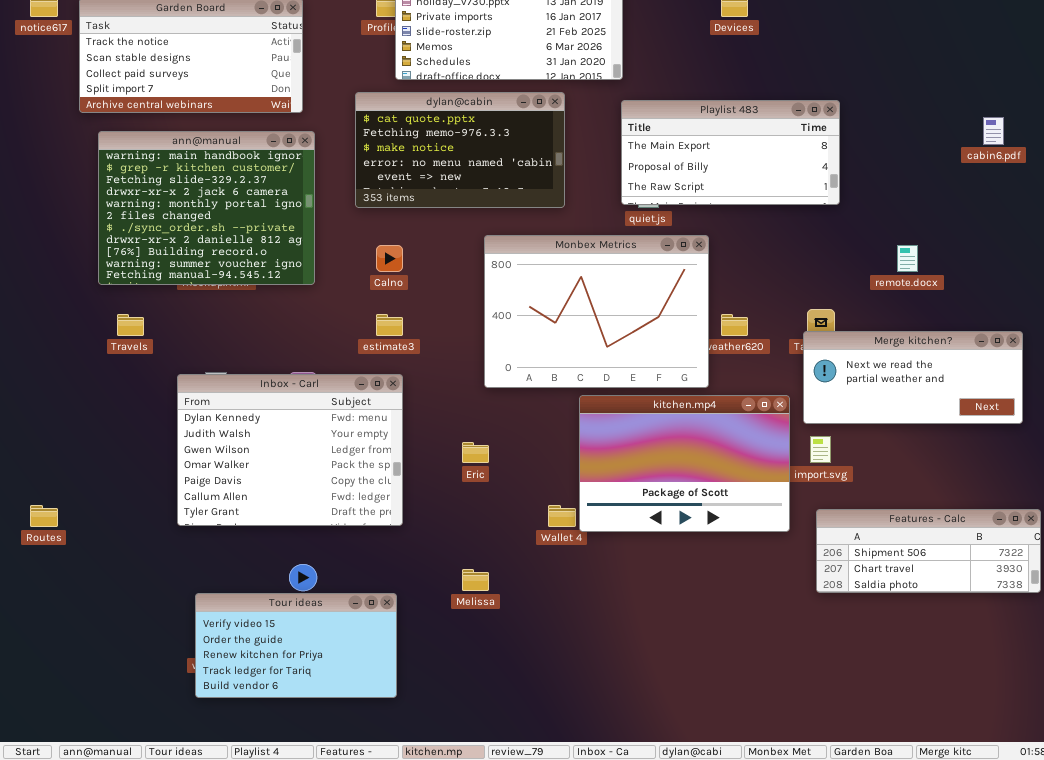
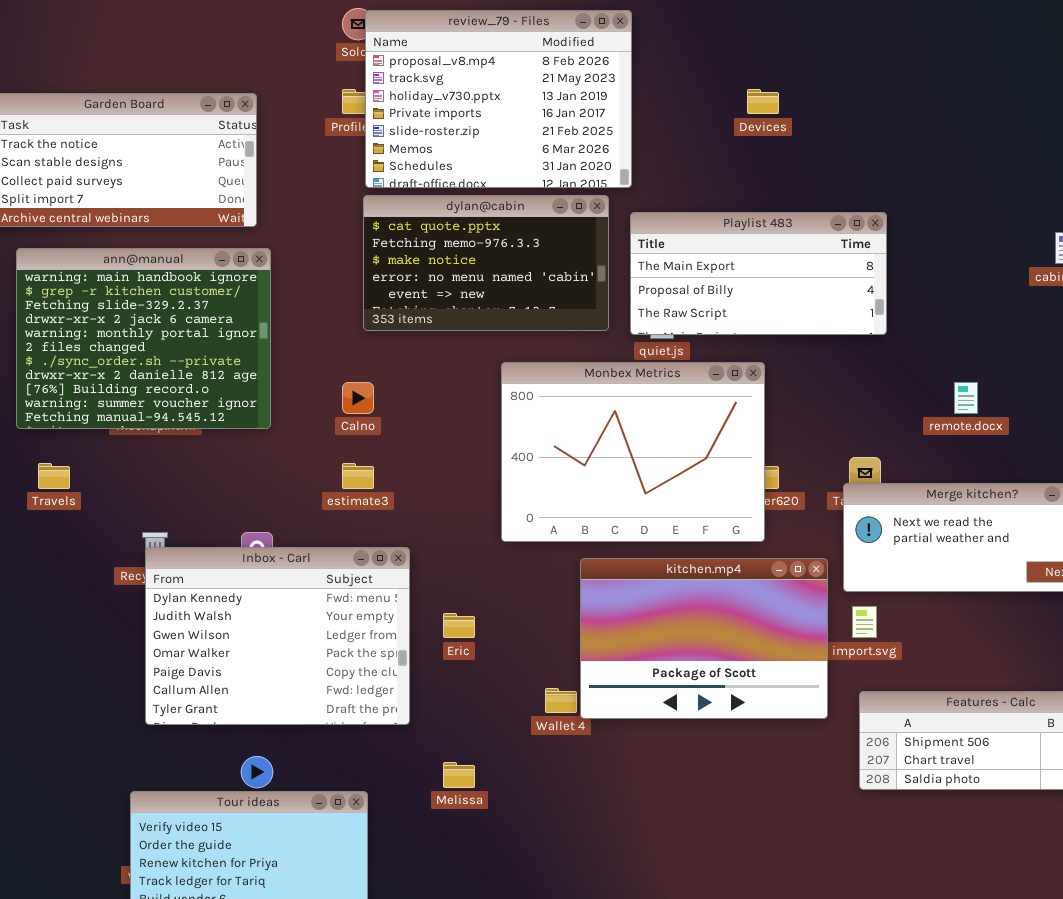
dylan@cabin: [355,92,565,208] -> [363,195,609,331], moved
Monbex Metrics: [484,235,709,388] -> [501,362,765,542], moved
Inbox - Carl: [177,374,403,526] -> [145,547,410,725], moved

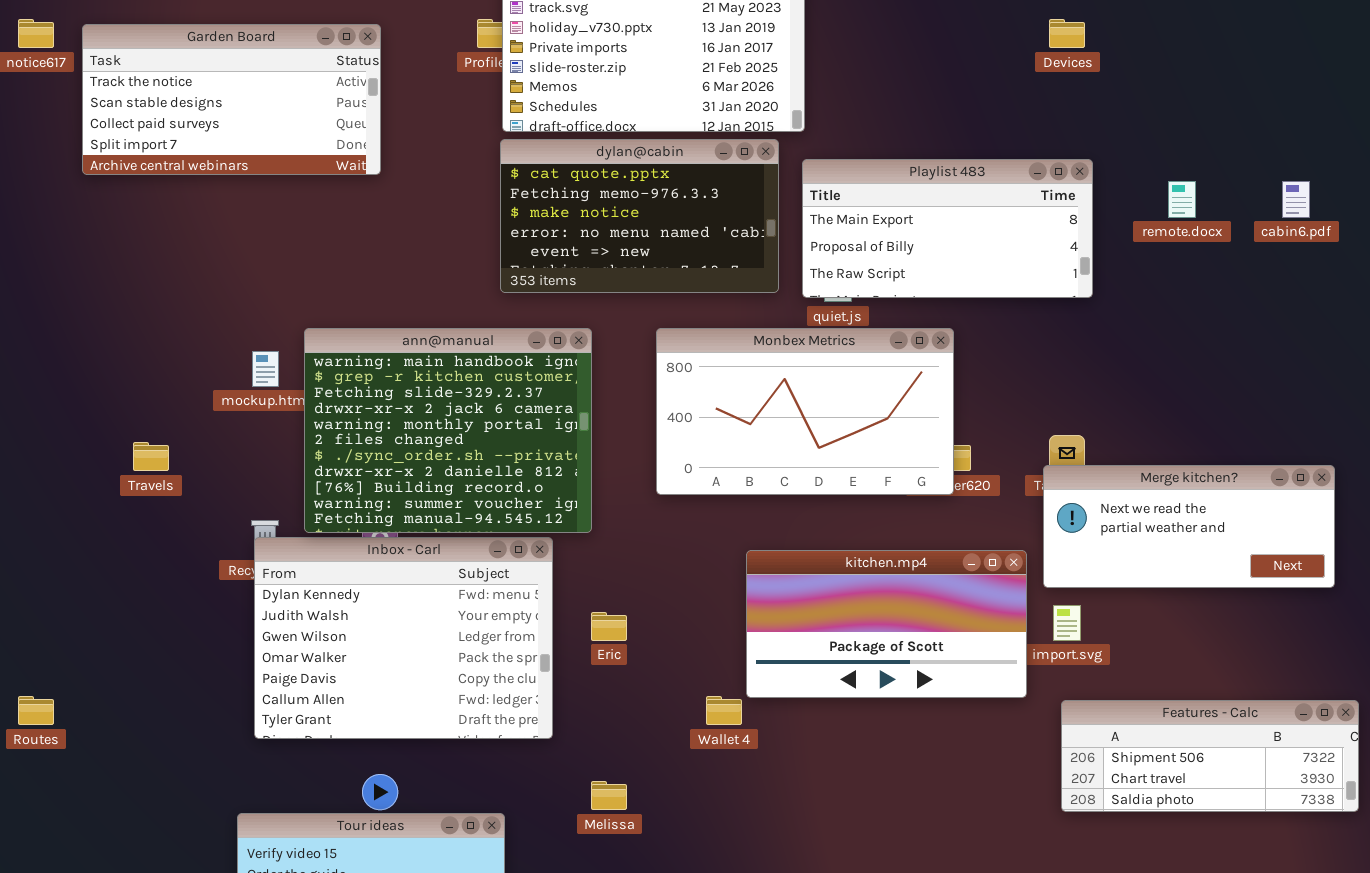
Devices: [747,89,779,114] -> [1049,19,1085,48], moved
ann@manual: [16,248,271,429] -> [304,328,592,533], moved
Monbex Metrics: [501,362,765,542] -> [656,328,954,495], resized
remote.docx: [954,382,978,414] -> [1168,181,1196,218], moved
kitchen.mp4: [580,558,828,719] -> [746,550,1027,698], resized

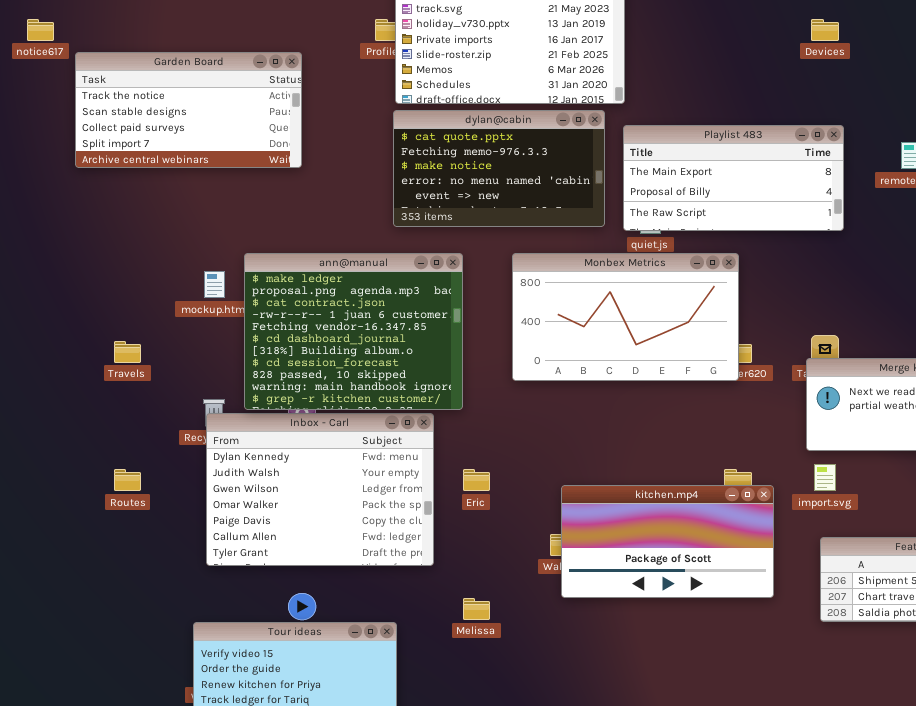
Garden Board: [82,24,381,175] -> [75,52,302,168], moved
ann@manual: [304,328,592,533] -> [244,253,463,410], scrolled up 9 rows
kitchen.mp4: [746,550,1027,698] -> [561,485,774,598], moved
Routes: [18,696,54,725] -> [114,469,141,491], moved

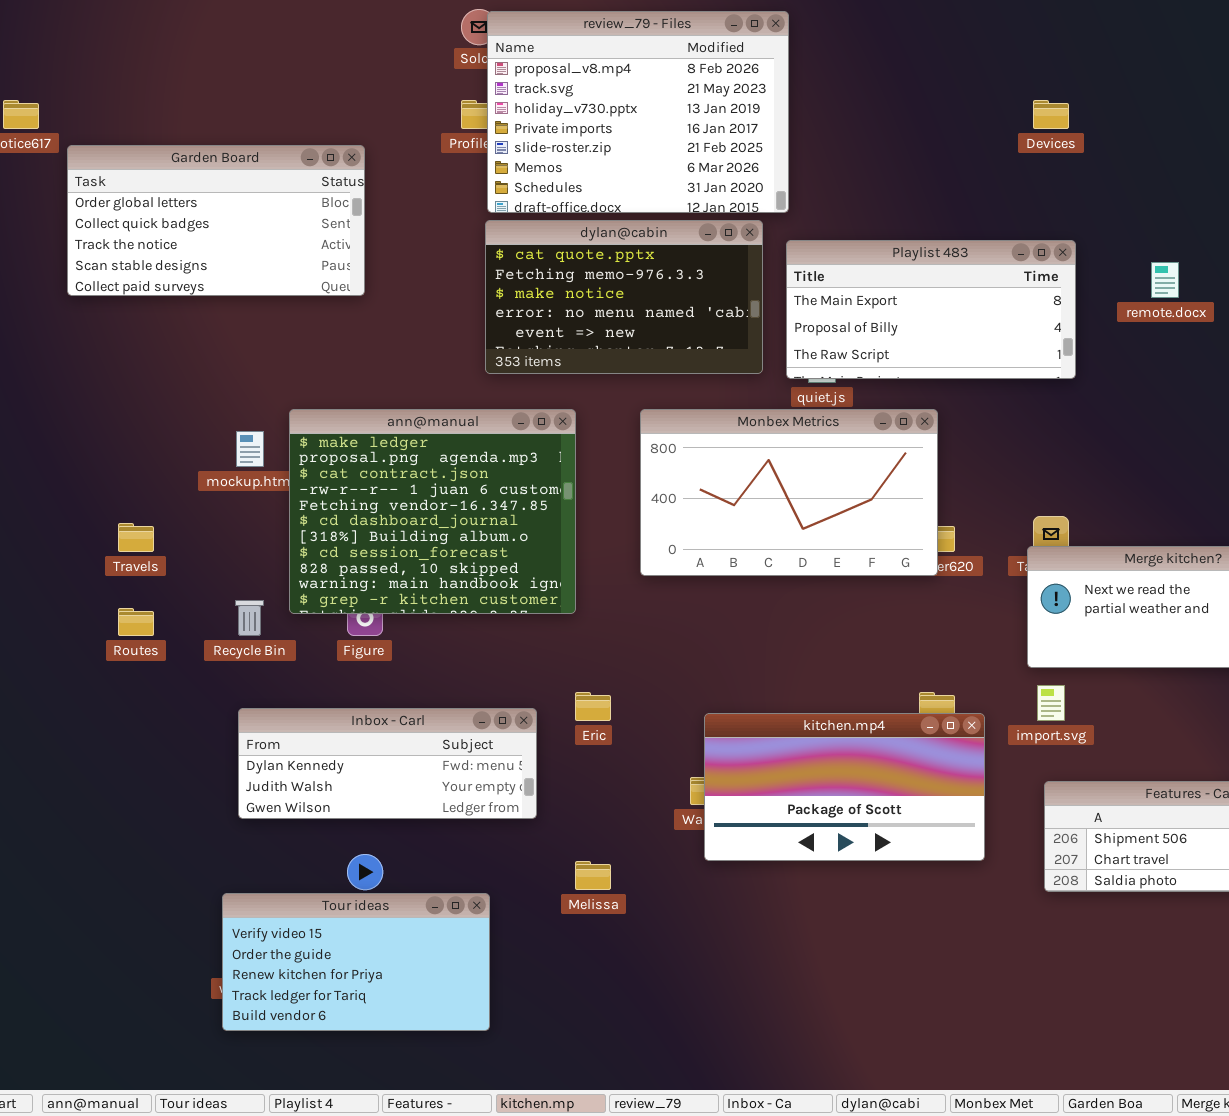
Garden Board: [75,52,302,168] -> [67,145,365,296], scrolled up 2 rows
Inbox - Carl: [206,413,434,566] -> [238,708,537,819], resized
Routes: [114,469,141,491] -> [118,608,154,636], moved

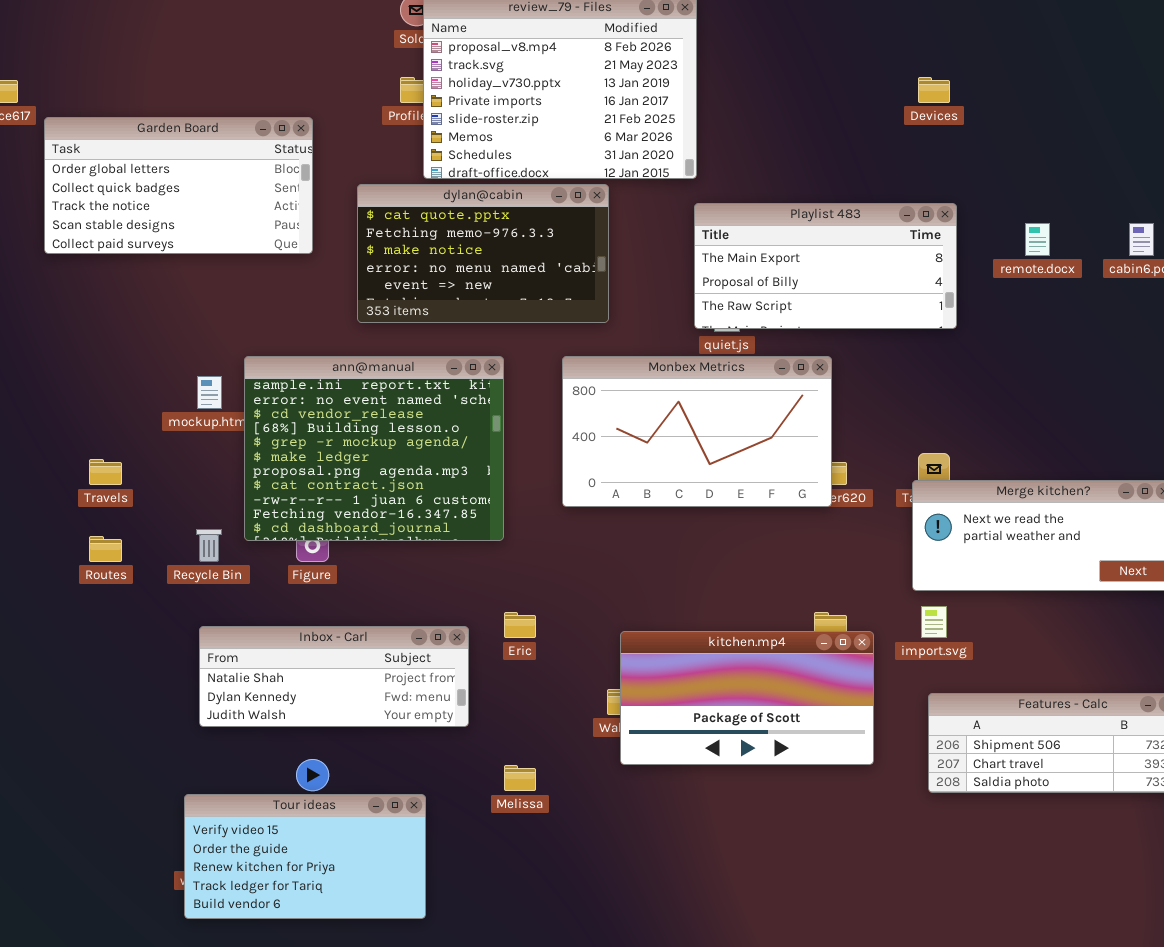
dylan@cabin: [485,220,763,374] -> [357,184,609,323], moved
ann@manual: [289,409,576,614] -> [244,356,504,541], scrolled up 5 rows
Inbox - Carl: [238,708,537,819] -> [199,626,469,727], scrolled up 1 row

